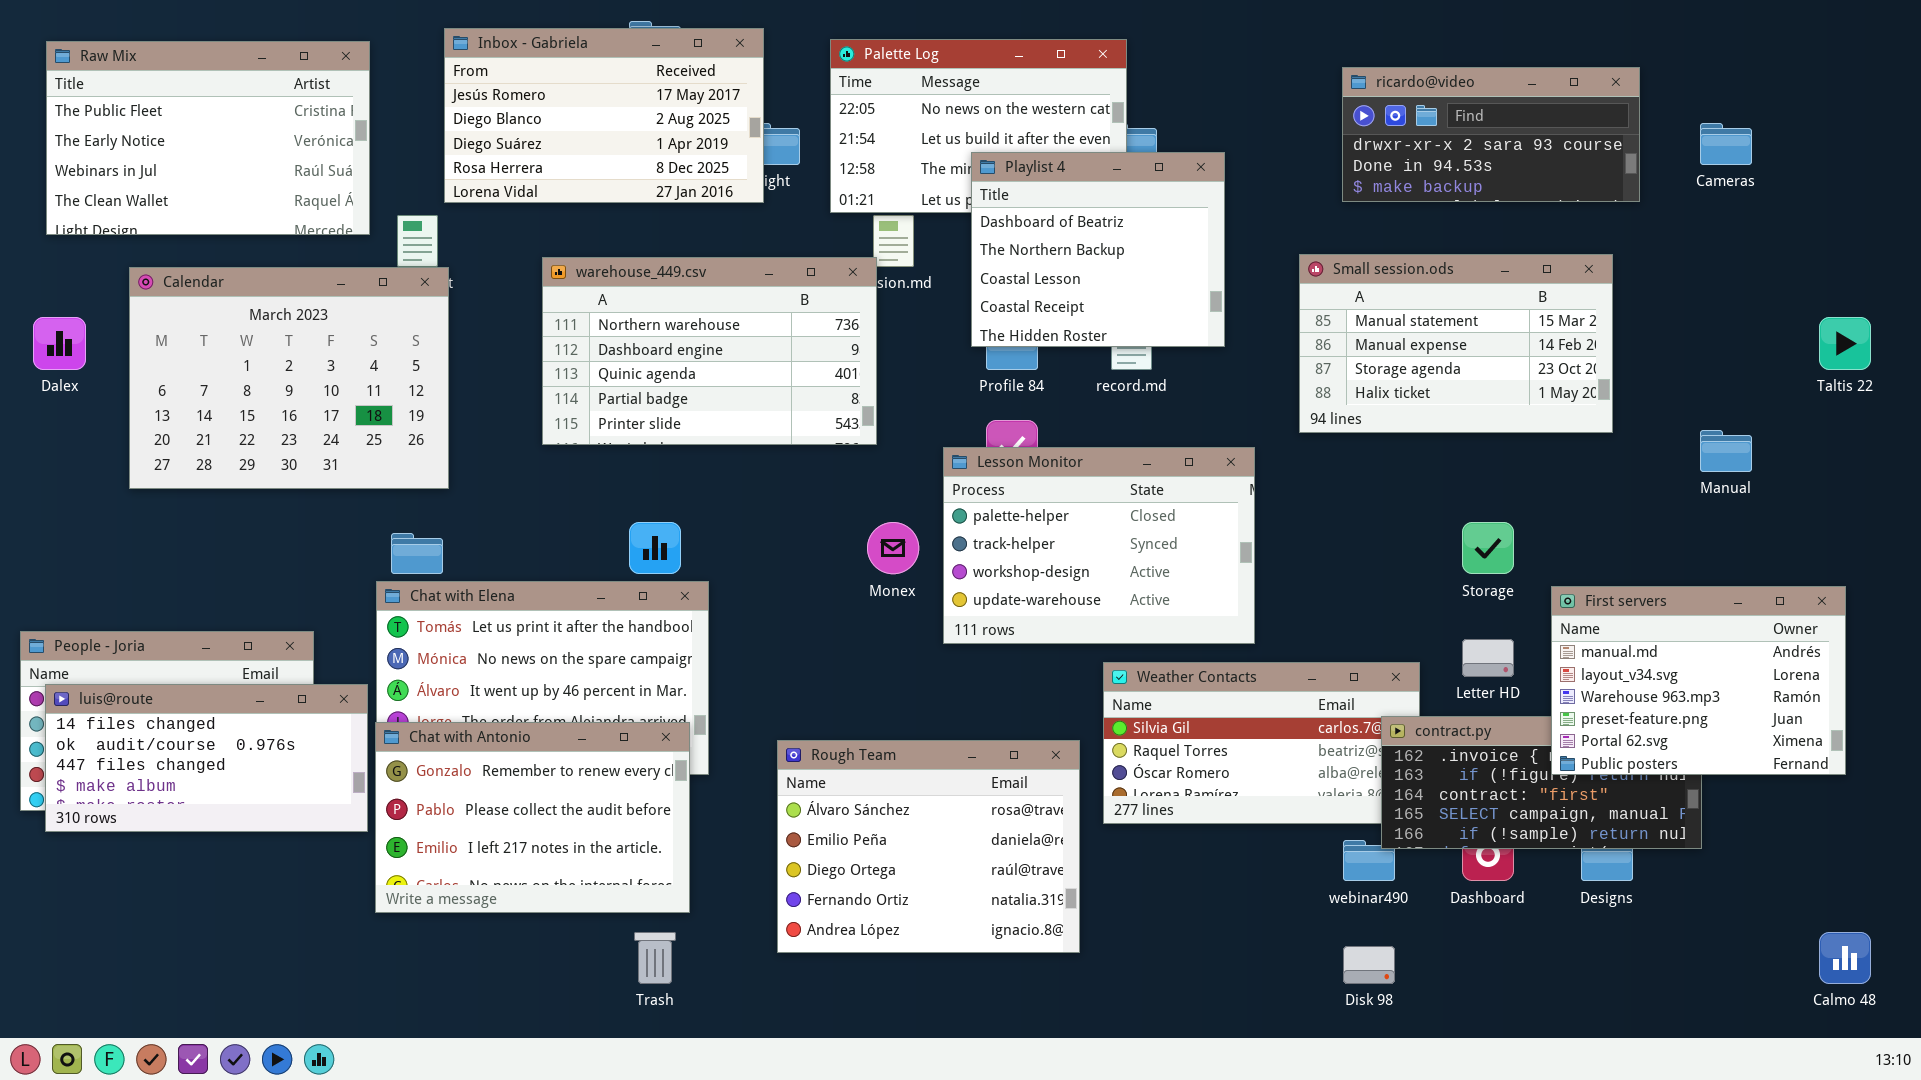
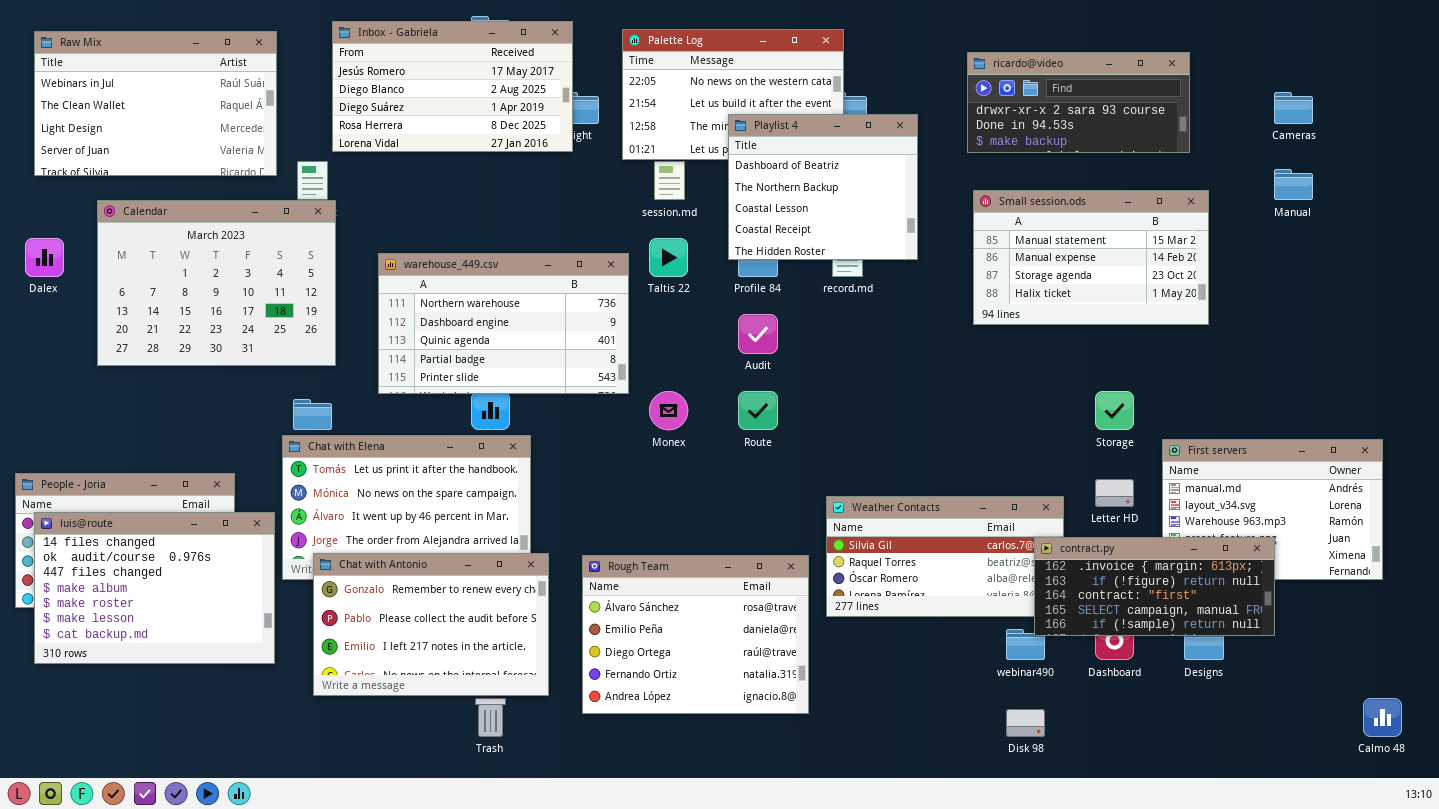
Raw Mix: [46,41,370,235] -> [34,31,277,176], scrolled down 2 rows
ricardo@video: [1342,67,1640,202] -> [967,52,1190,153], moved
warehouse_449.csv: [542,257,877,445] -> [378,253,629,394], moved
Taltis 22: [1819,317,1871,370] -> [649,238,688,277], moved
Manual: [1700,430,1752,472] -> [1274,169,1313,200], moved
Lesson Monitor: [943,447,1255,644] -> none, closed
luis@route: [45,684,368,832] -> [34,512,275,664], resized
contract.py: [1381,716,1702,849] -> [1034,537,1275,636], raised
Chat with Antonio: [375,722,690,913] -> [313,553,549,696], moved

